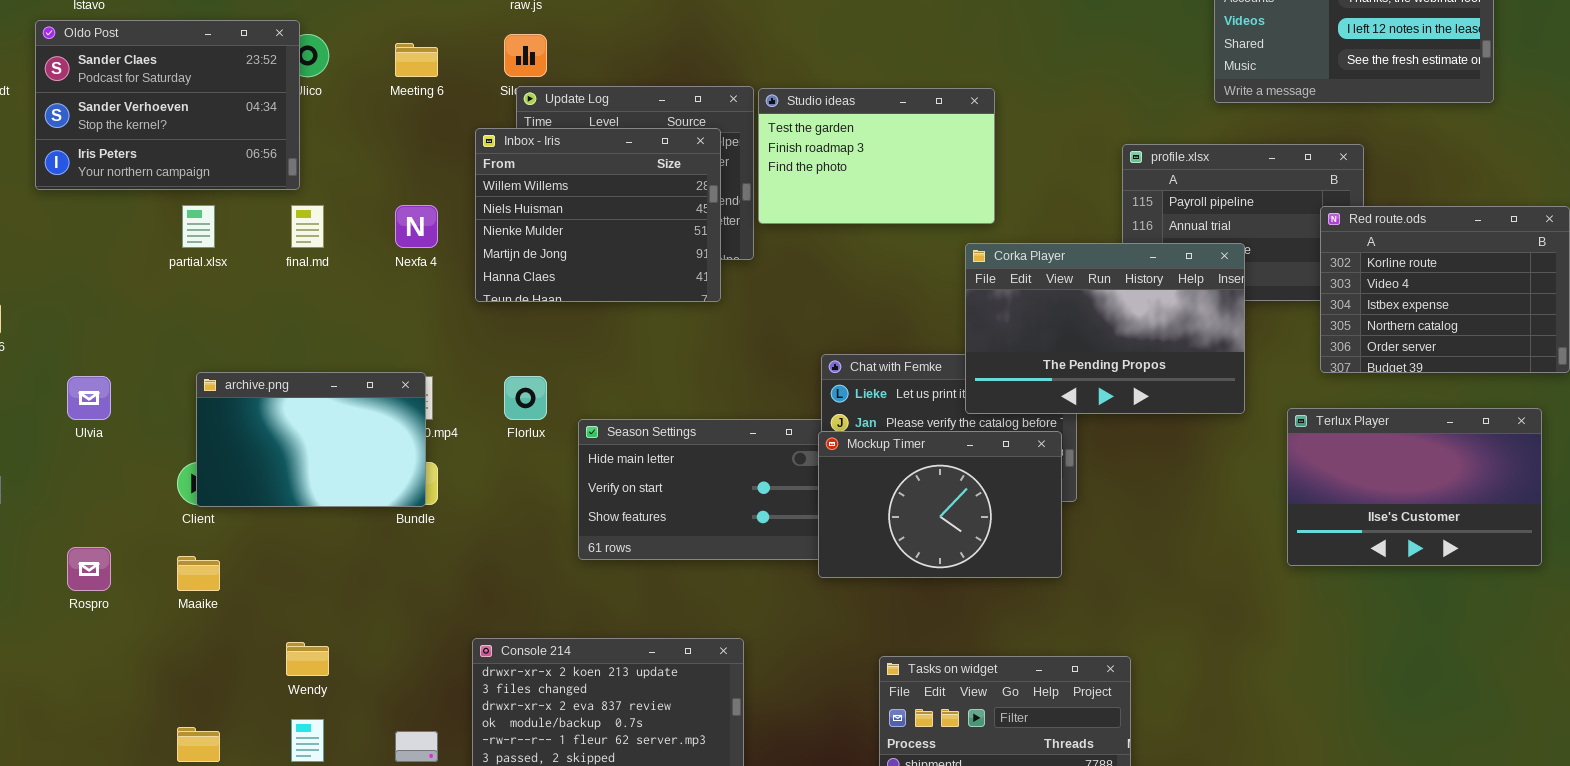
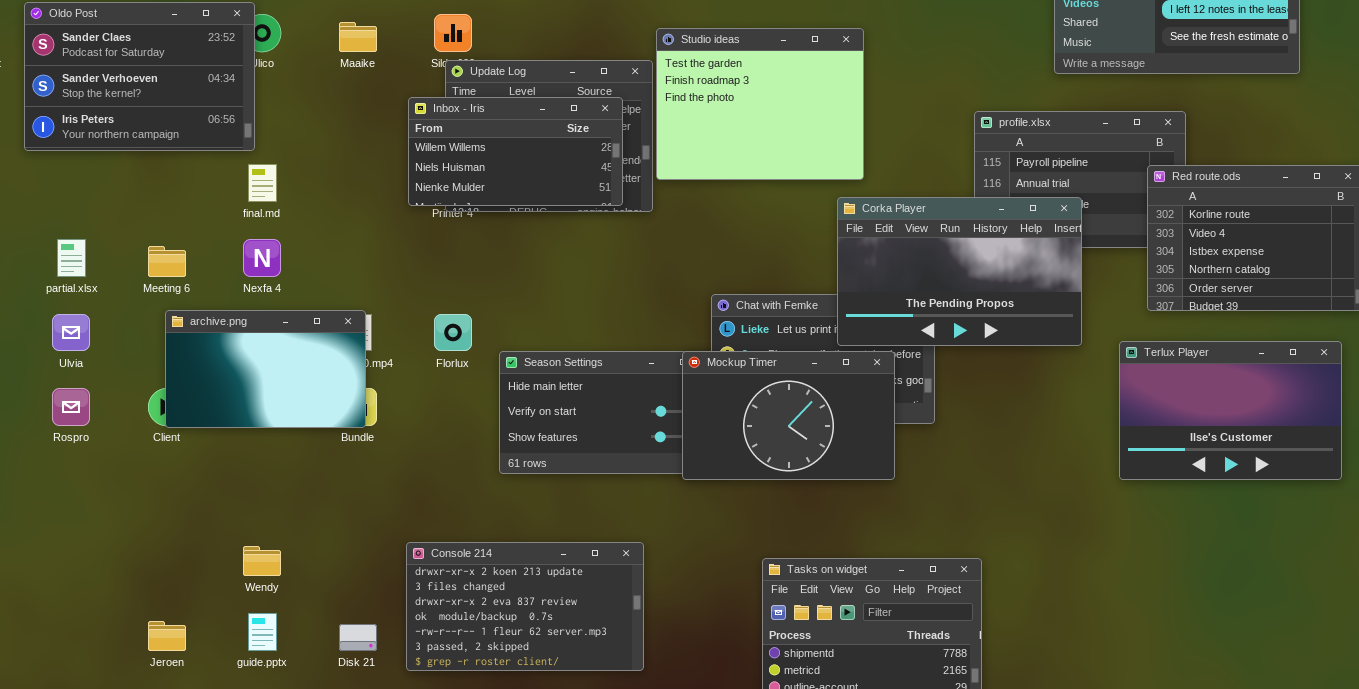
Meeting 6: [395,43,438,77] -> [148,246,186,277], moved
Studio ideas: [758,88,995,224] -> [656,28,864,180], resized
Inbox - Iris: [475,128,721,302] -> [408,97,623,206], resized
partial.xlsx: [182,205,215,248] -> [57,239,86,277], moved
Nexfa 4: [395,205,438,248] -> [243,239,281,277], moved
Mockup Timer: [818,431,1062,578] -> [682,351,895,480], moved
Rospro: [67,547,111,591] -> [52,388,90,426], moved
Maaike: [177,556,220,591] -> [339,22,377,52], moved

